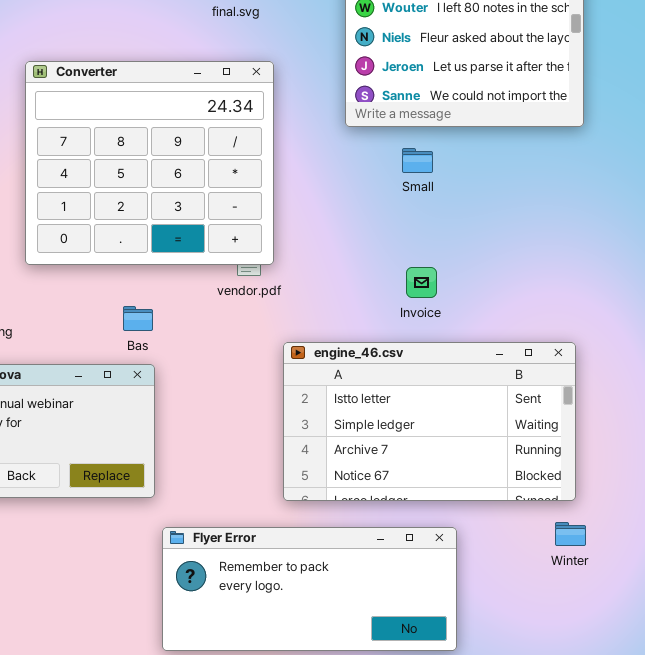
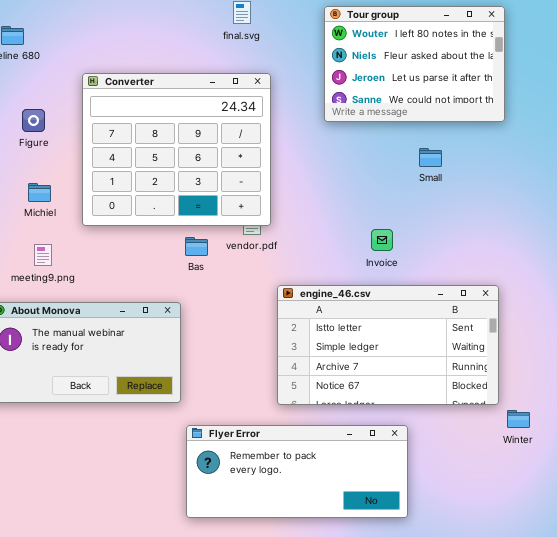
Small: [402,148,433,173] -> [419,148,442,167], moved
Bas: [123,306,153,331] -> [185,237,208,256], moved
Winter: [555,522,586,546] -> [507,410,530,428], moved

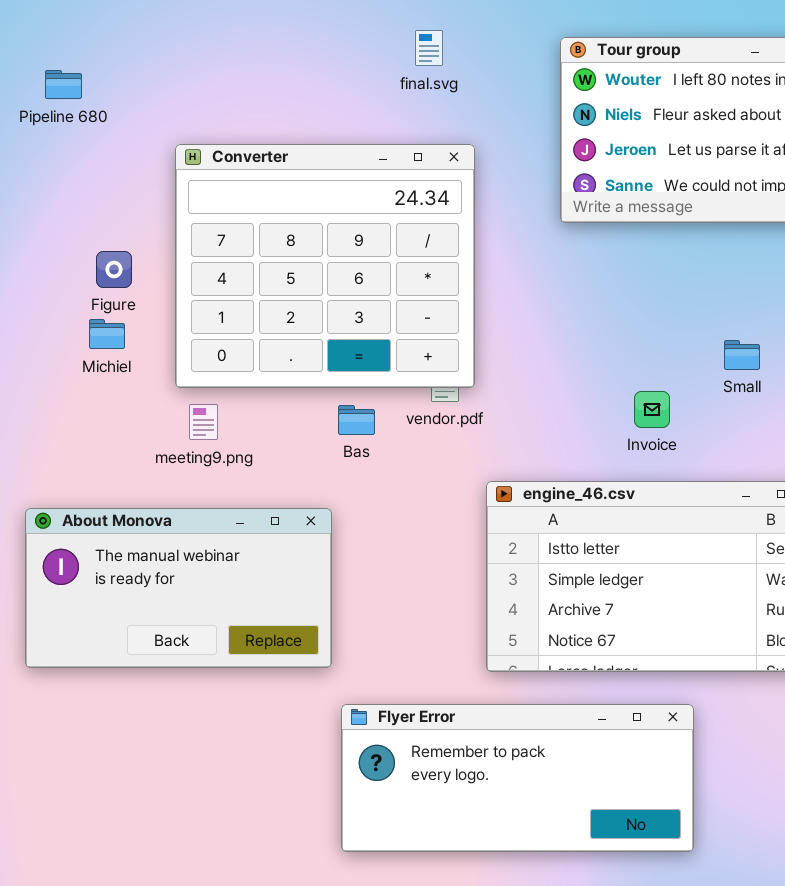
Figure: [22,109,45,132] -> [96,251,132,288], moved
Small: [419,148,442,167] -> [724,340,760,370], moved
meeting9.png: [34,244,52,266] -> [189,404,218,440], moved

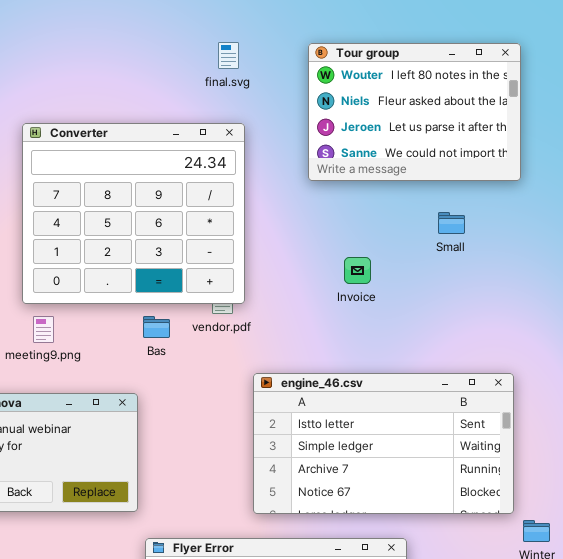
final.svg: [415,30,443,66] -> [218,42,239,69], moved
Small: [724,340,760,370] -> [438,212,465,234], moved
Invoice: [634,391,670,428] -> [344,257,371,284], moved

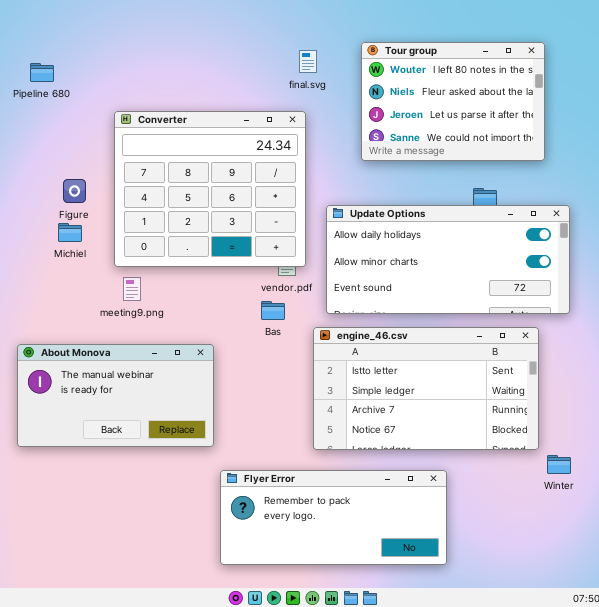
final.svg: [218,42,239,69] -> [299,50,317,73], moved
Update Options: none -> [326,205,570,314], opened
Bas: [143,316,170,338] -> [261,301,285,320], moved

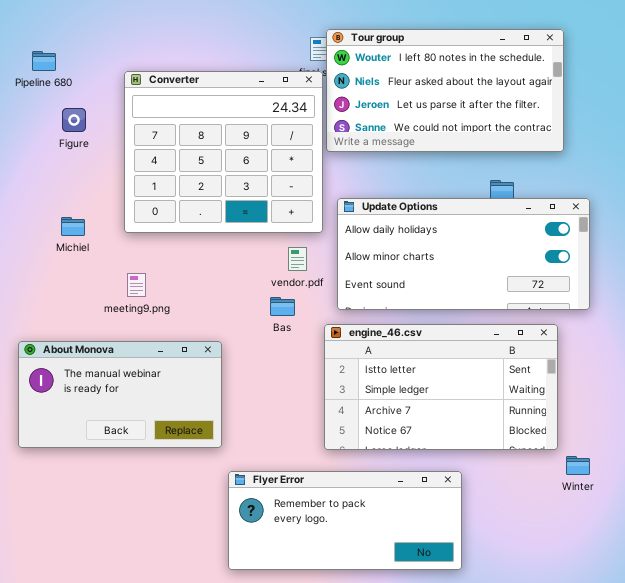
Tour group: [361,42,545,161] -> [326,29,564,152], resized
Converter: [114,111,306,267] -> [124,71,323,233], moved
Figure: [63,179,86,203] -> [62,108,86,132], moved

